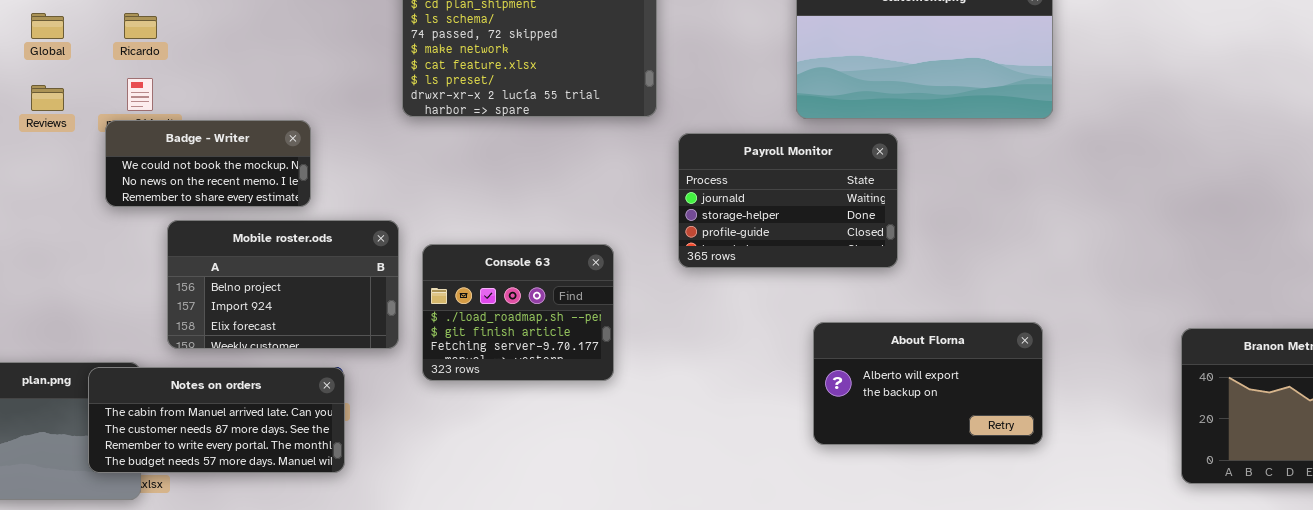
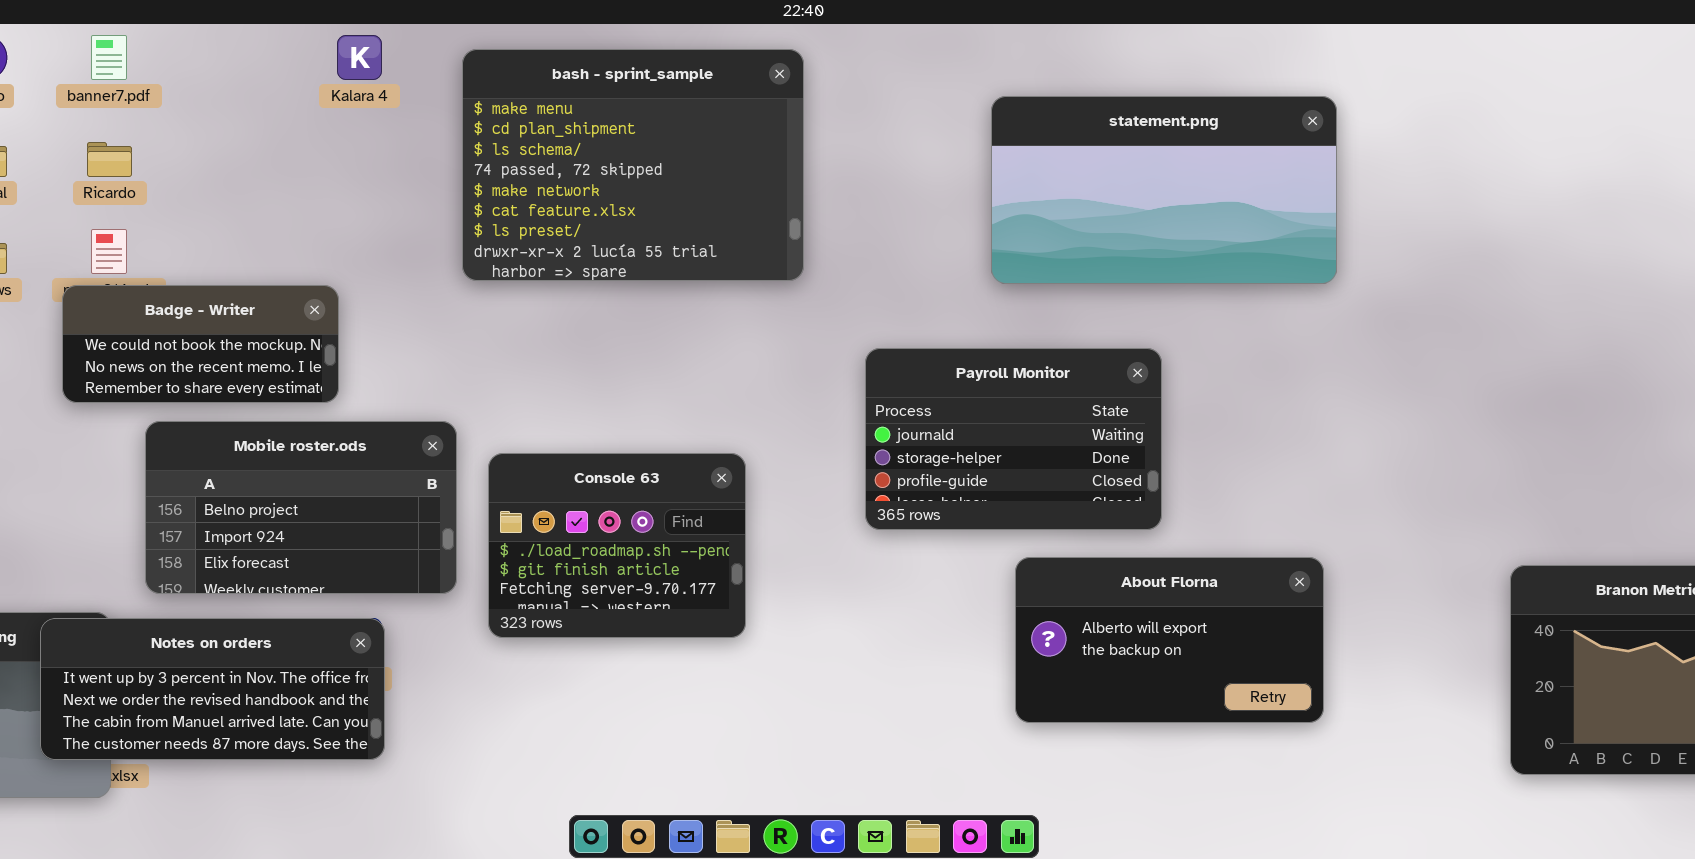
Payroll Monitor: [678,133,898,268] -> [865,348,1162,530], moved
Notes on orders: [88,367,345,473] -> [40,618,385,760], scrolled up 2 rows

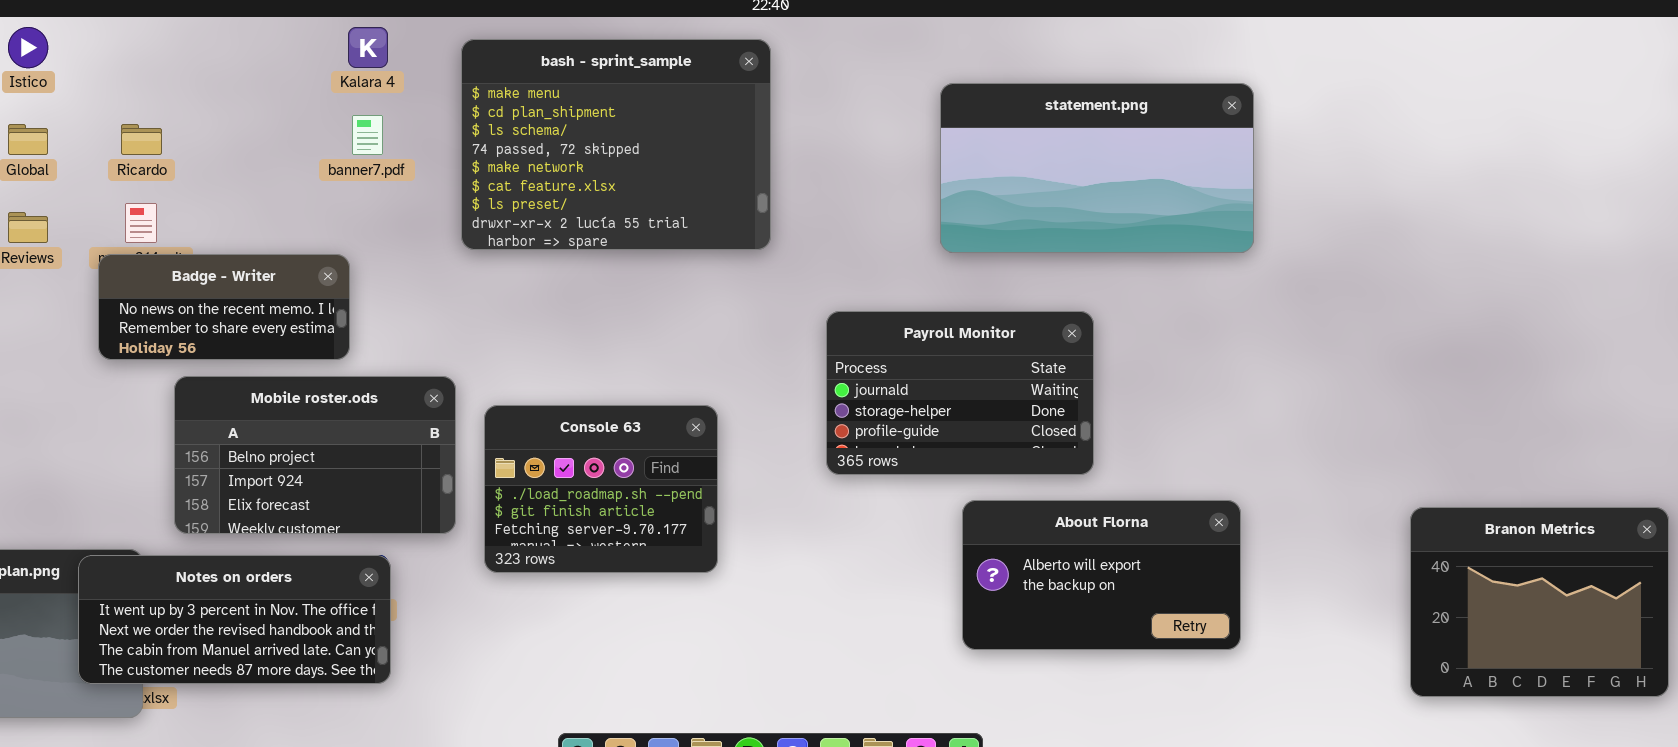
banner7.pdf: [91,35,127,80] -> [352,115,383,155], moved
Badge - Writer: [62,285,339,403] -> [98,254,350,360], scrolled down 1 row

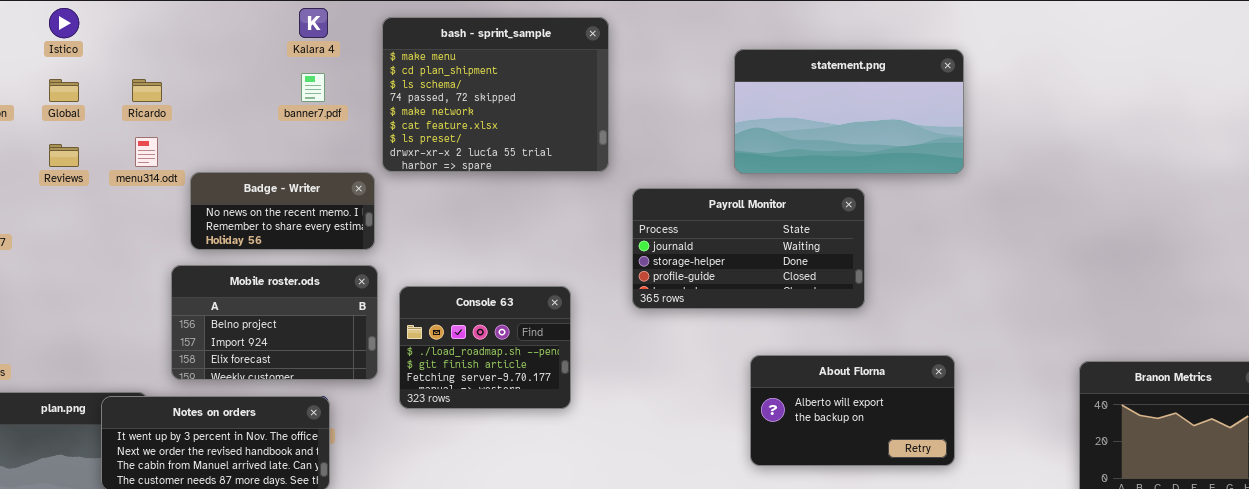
Badge - Writer: [98,254,350,360] -> [190,172,375,250], moved
Payroll Monitor: [826,311,1094,475] -> [632,188,865,309], moved, resized

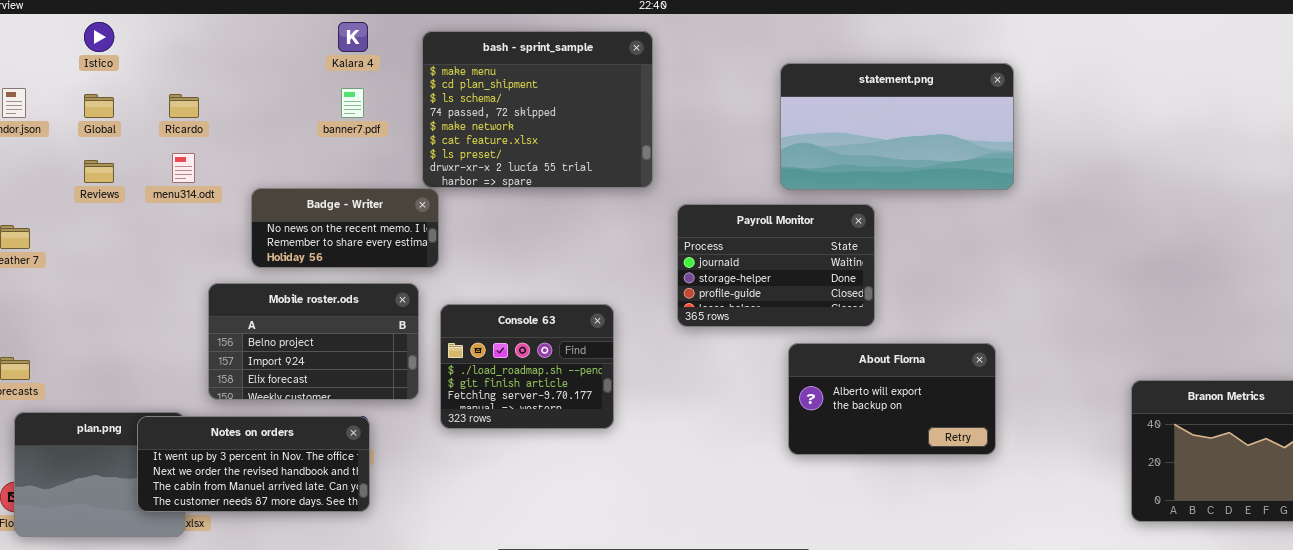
Badge - Writer: [190,172,375,250] -> [251,188,439,268], moved
Payroll Monitor: [632,188,865,309] -> [677,204,875,327], resized
About Florna: [750,355,955,466] -> [788,343,996,455], moved

